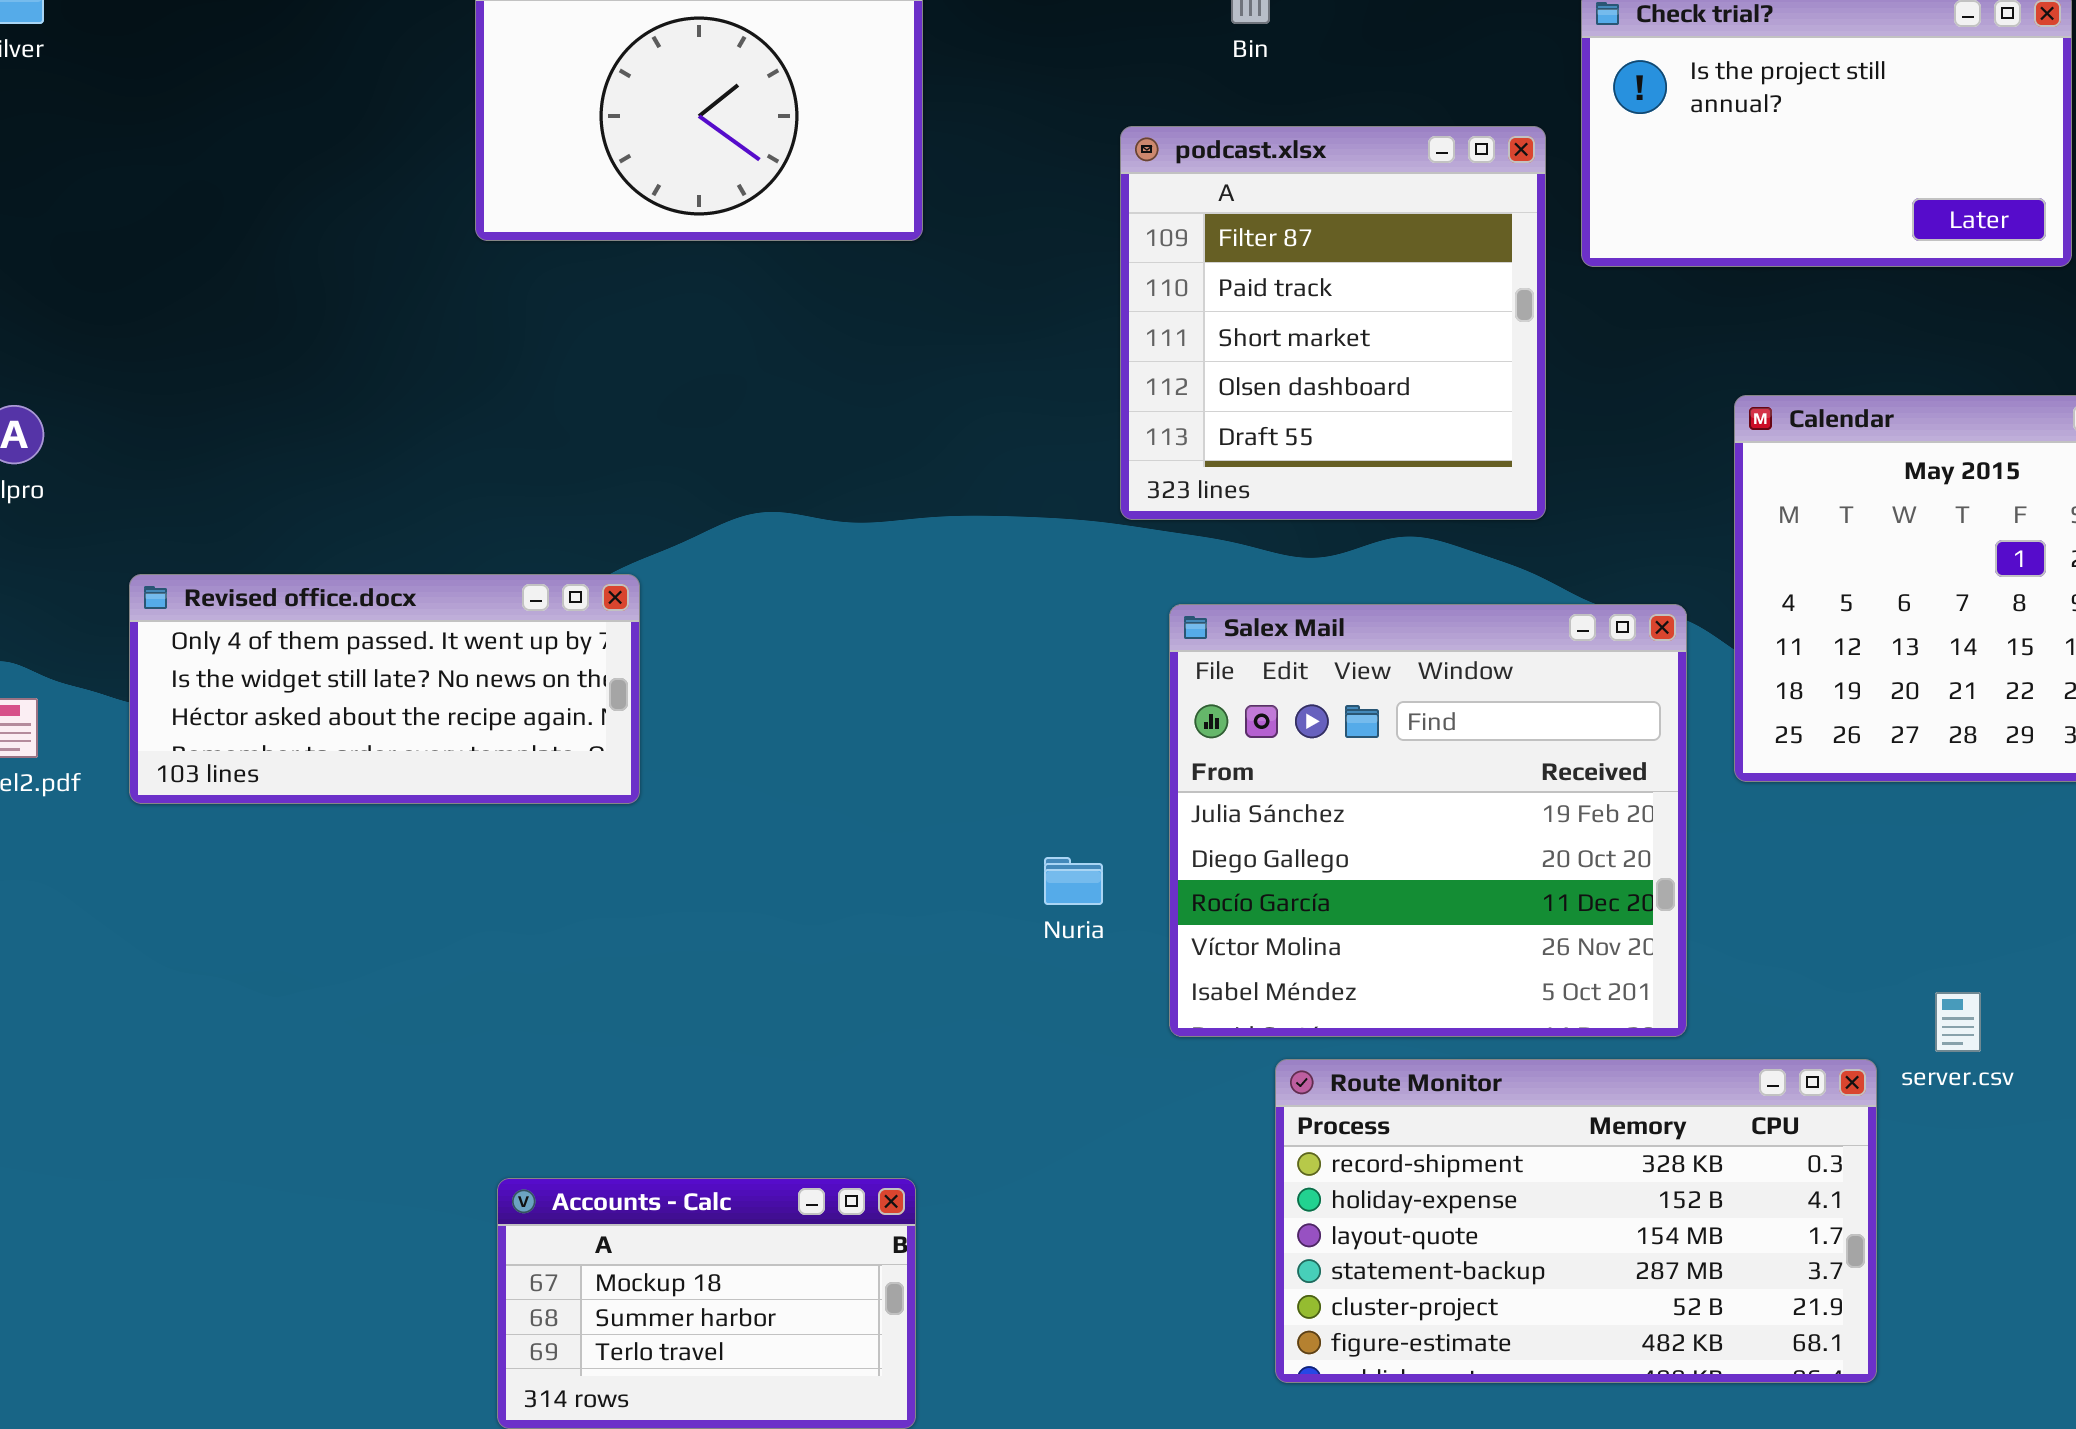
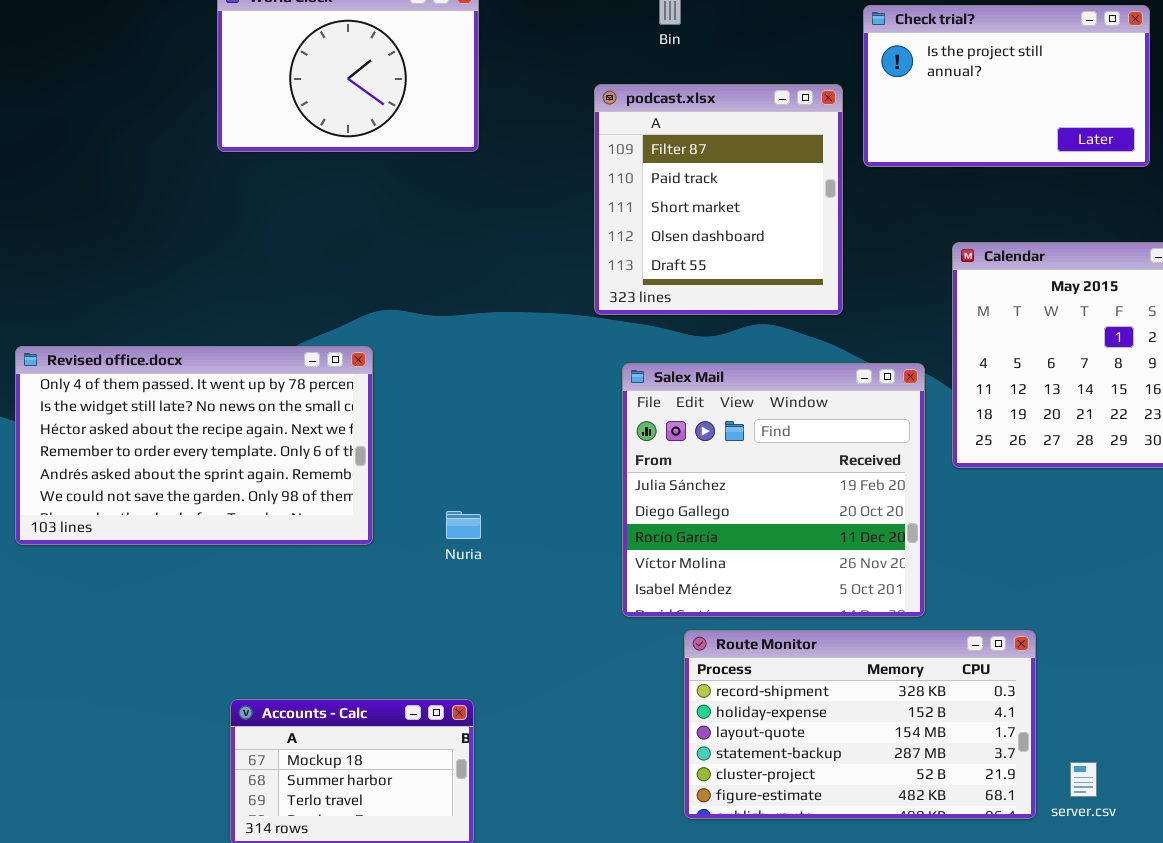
Revised office.docx: [129,574,640,804] -> [15,346,373,545], resized
Nuria: [1044,857,1103,905] -> [446,511,481,539], moved
server.csv: [1935,992,1981,1052] -> [1070,762,1097,797], moved

